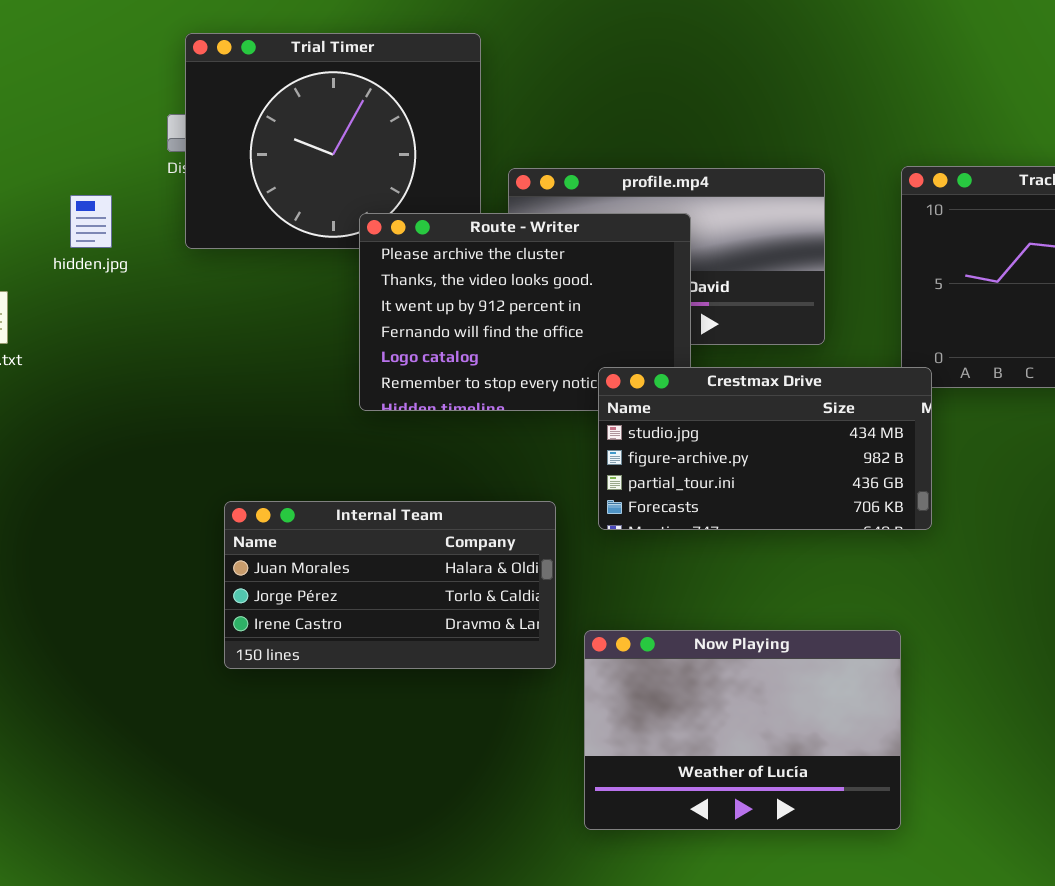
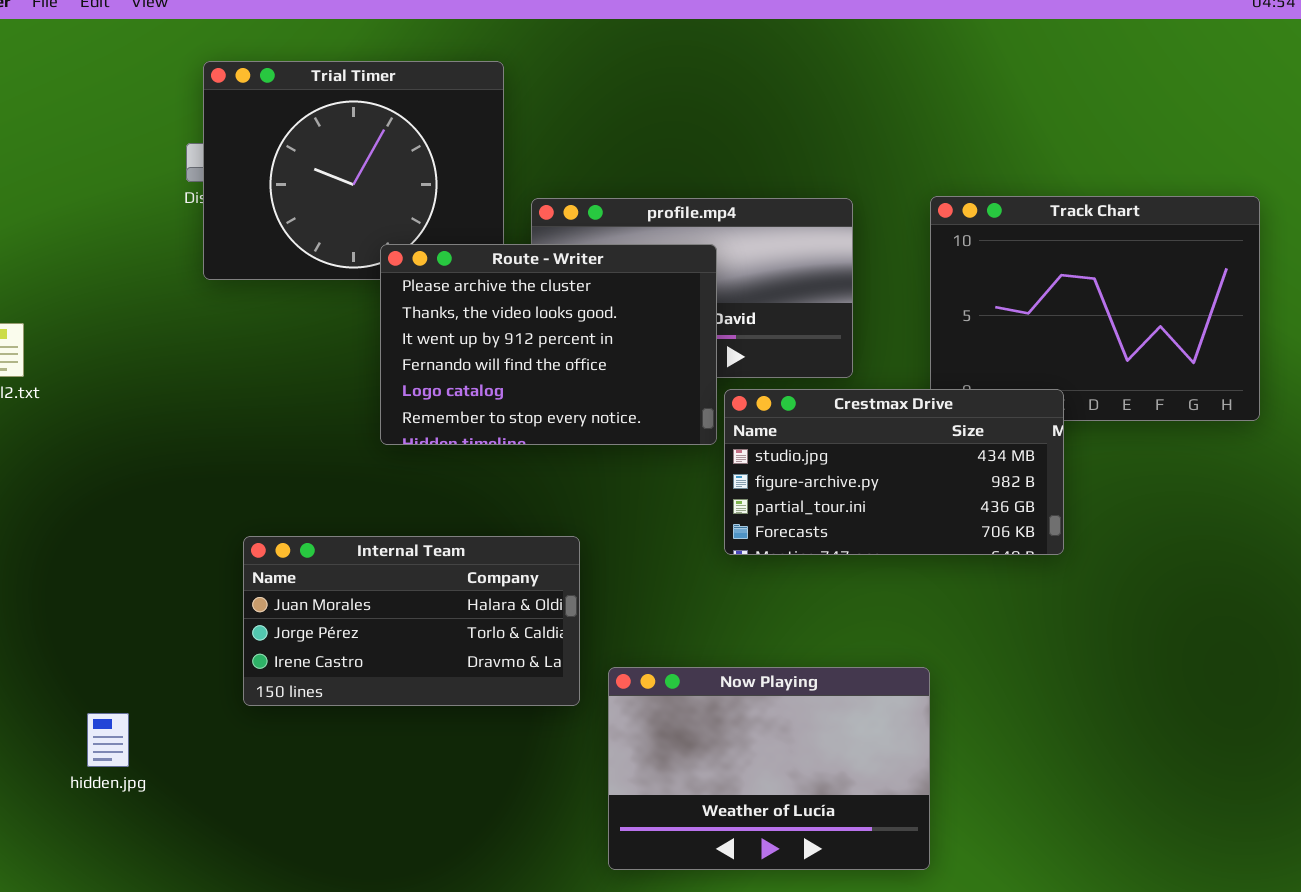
hidden.jpg: [70,195,112,248] -> [87,713,129,767], moved
Crestmax Drive: [598,367,932,530] -> [724,389,1064,555], moved

